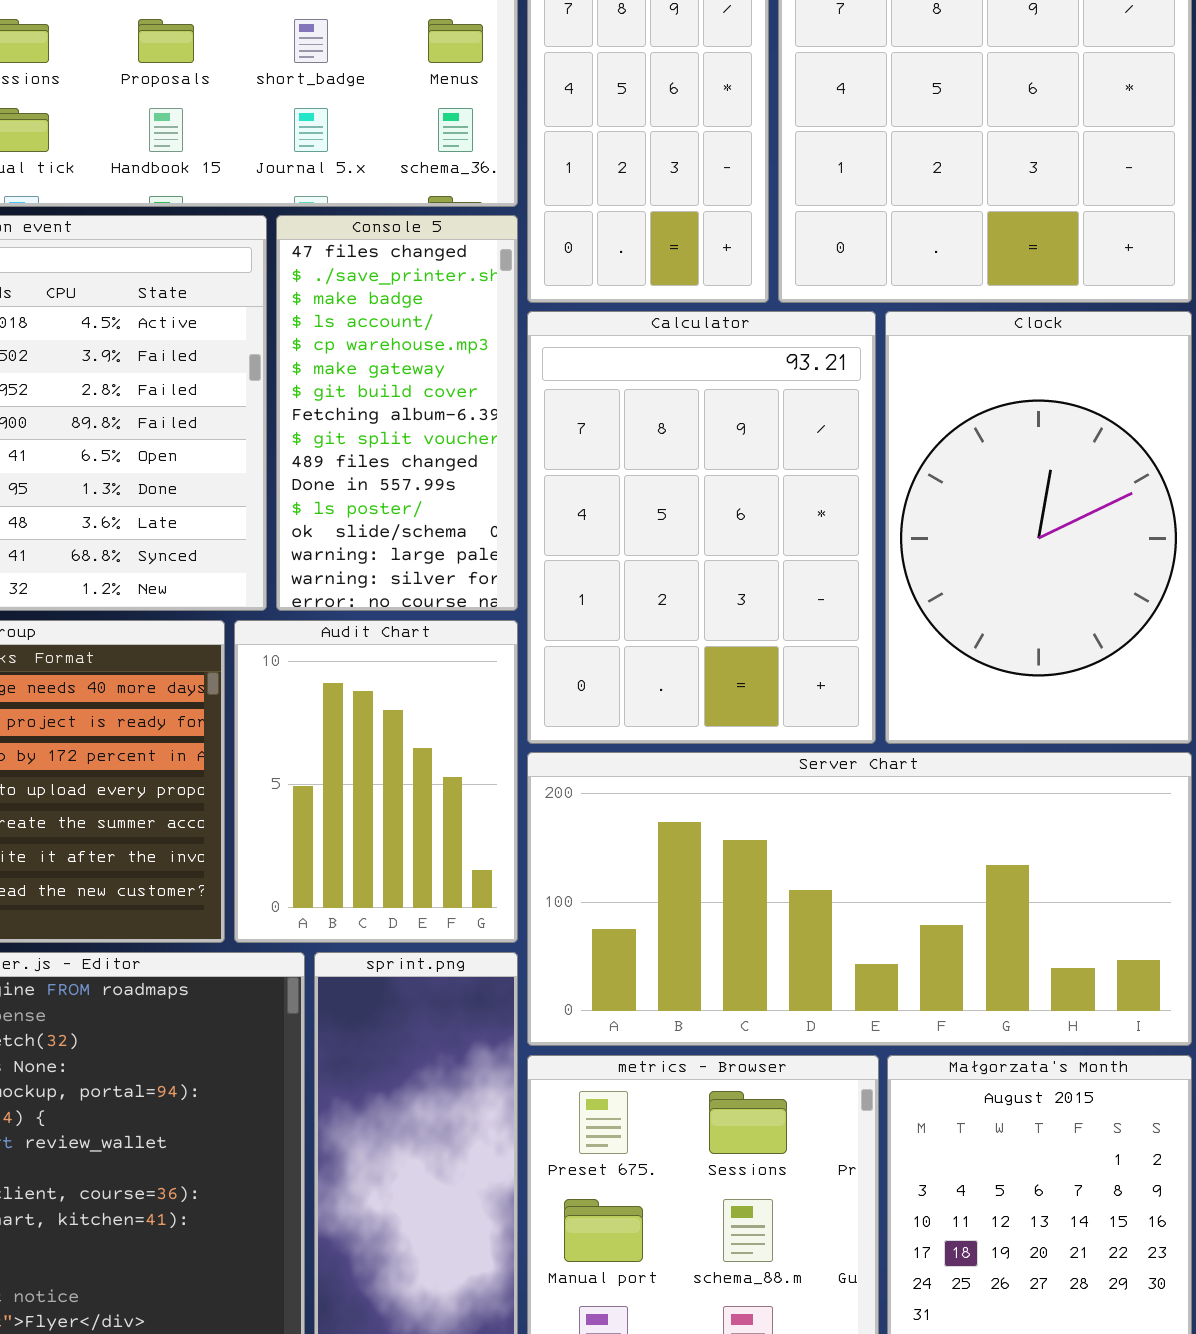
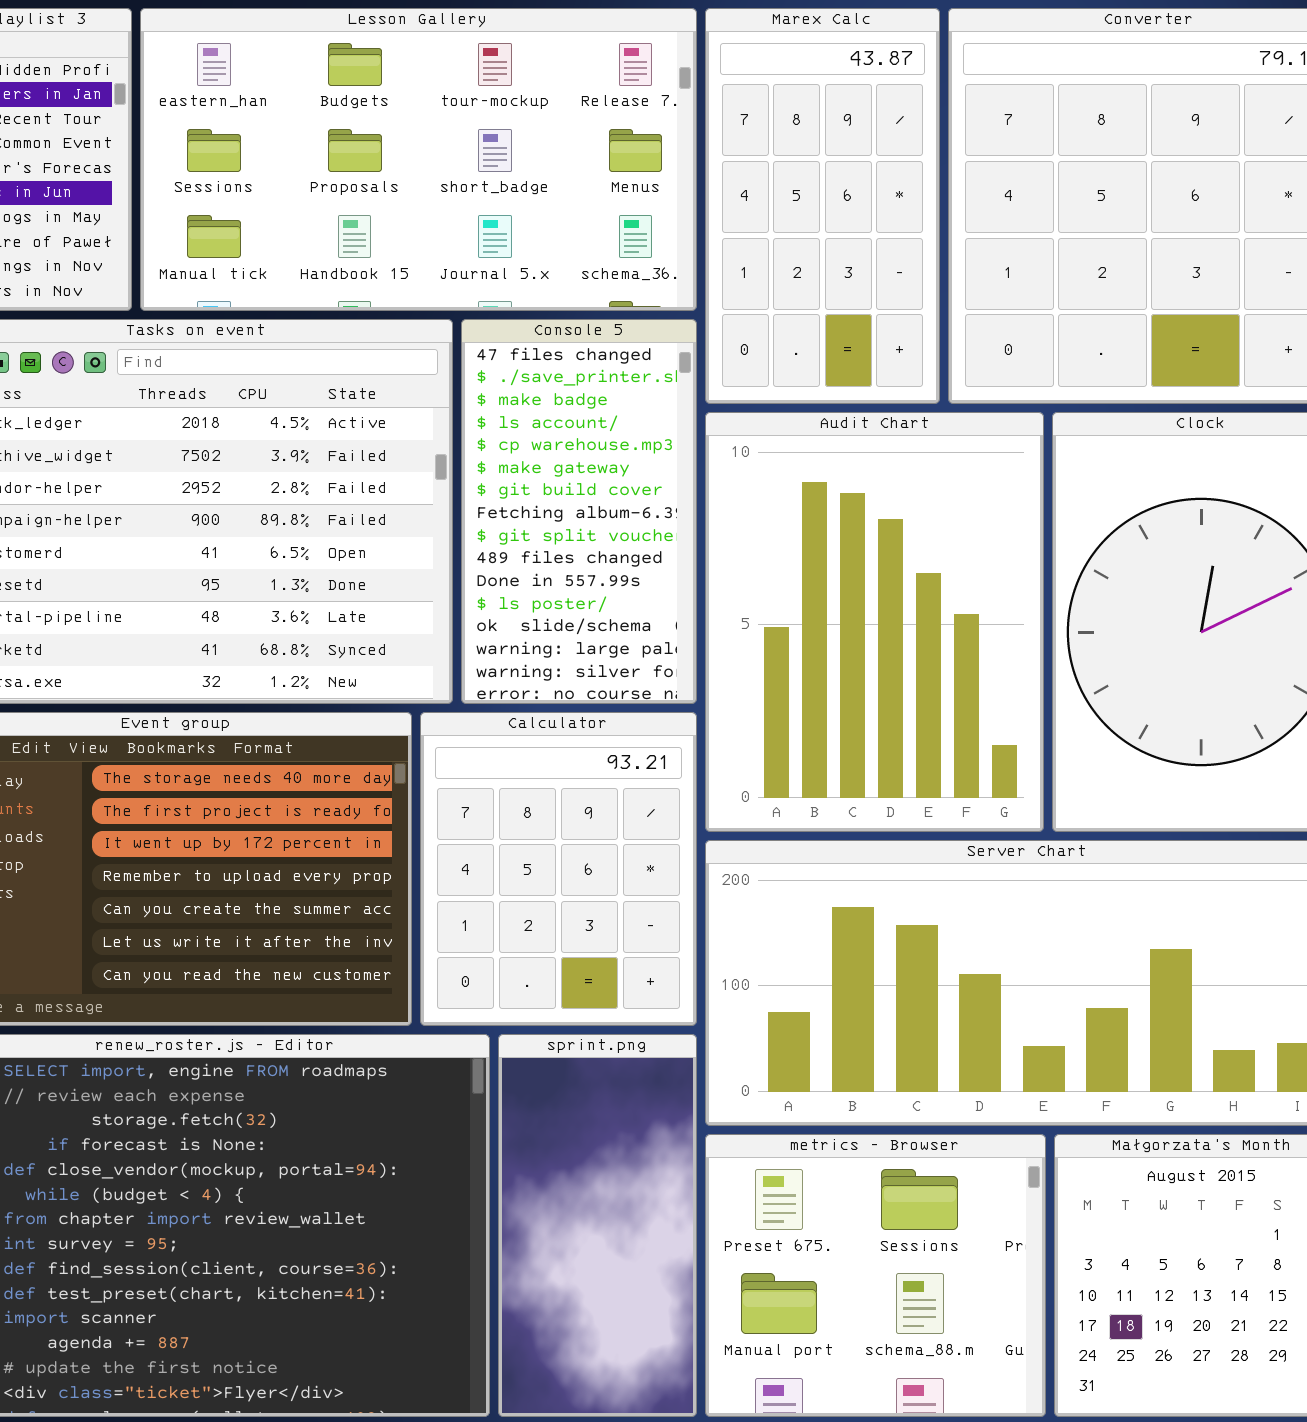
Calculator: [527,311,876,744] -> [420,712,697,1026], moved, resized
Audit Chart: [234,620,518,943] -> [705,412,1044,832], moved, resized

